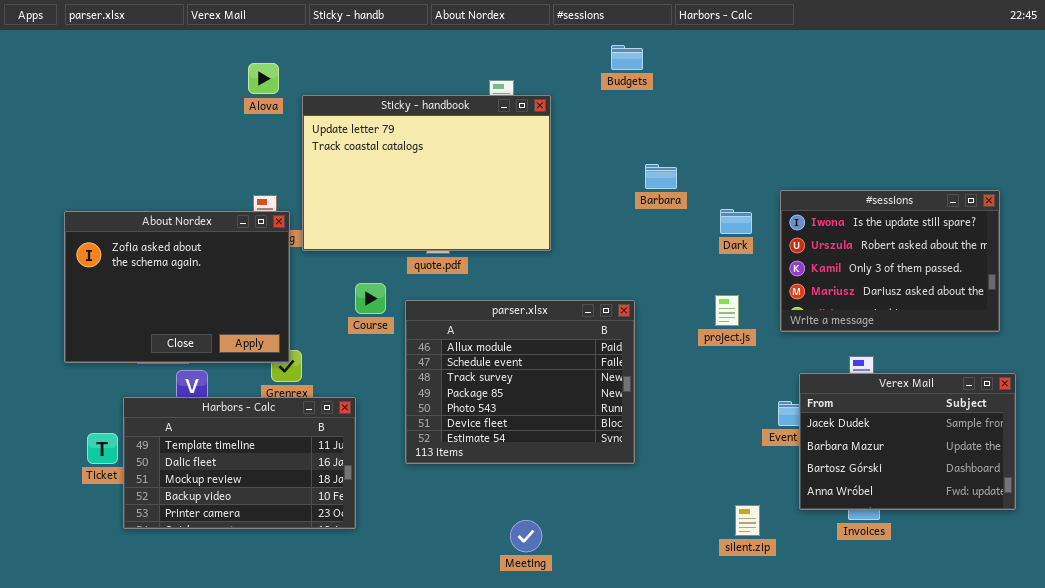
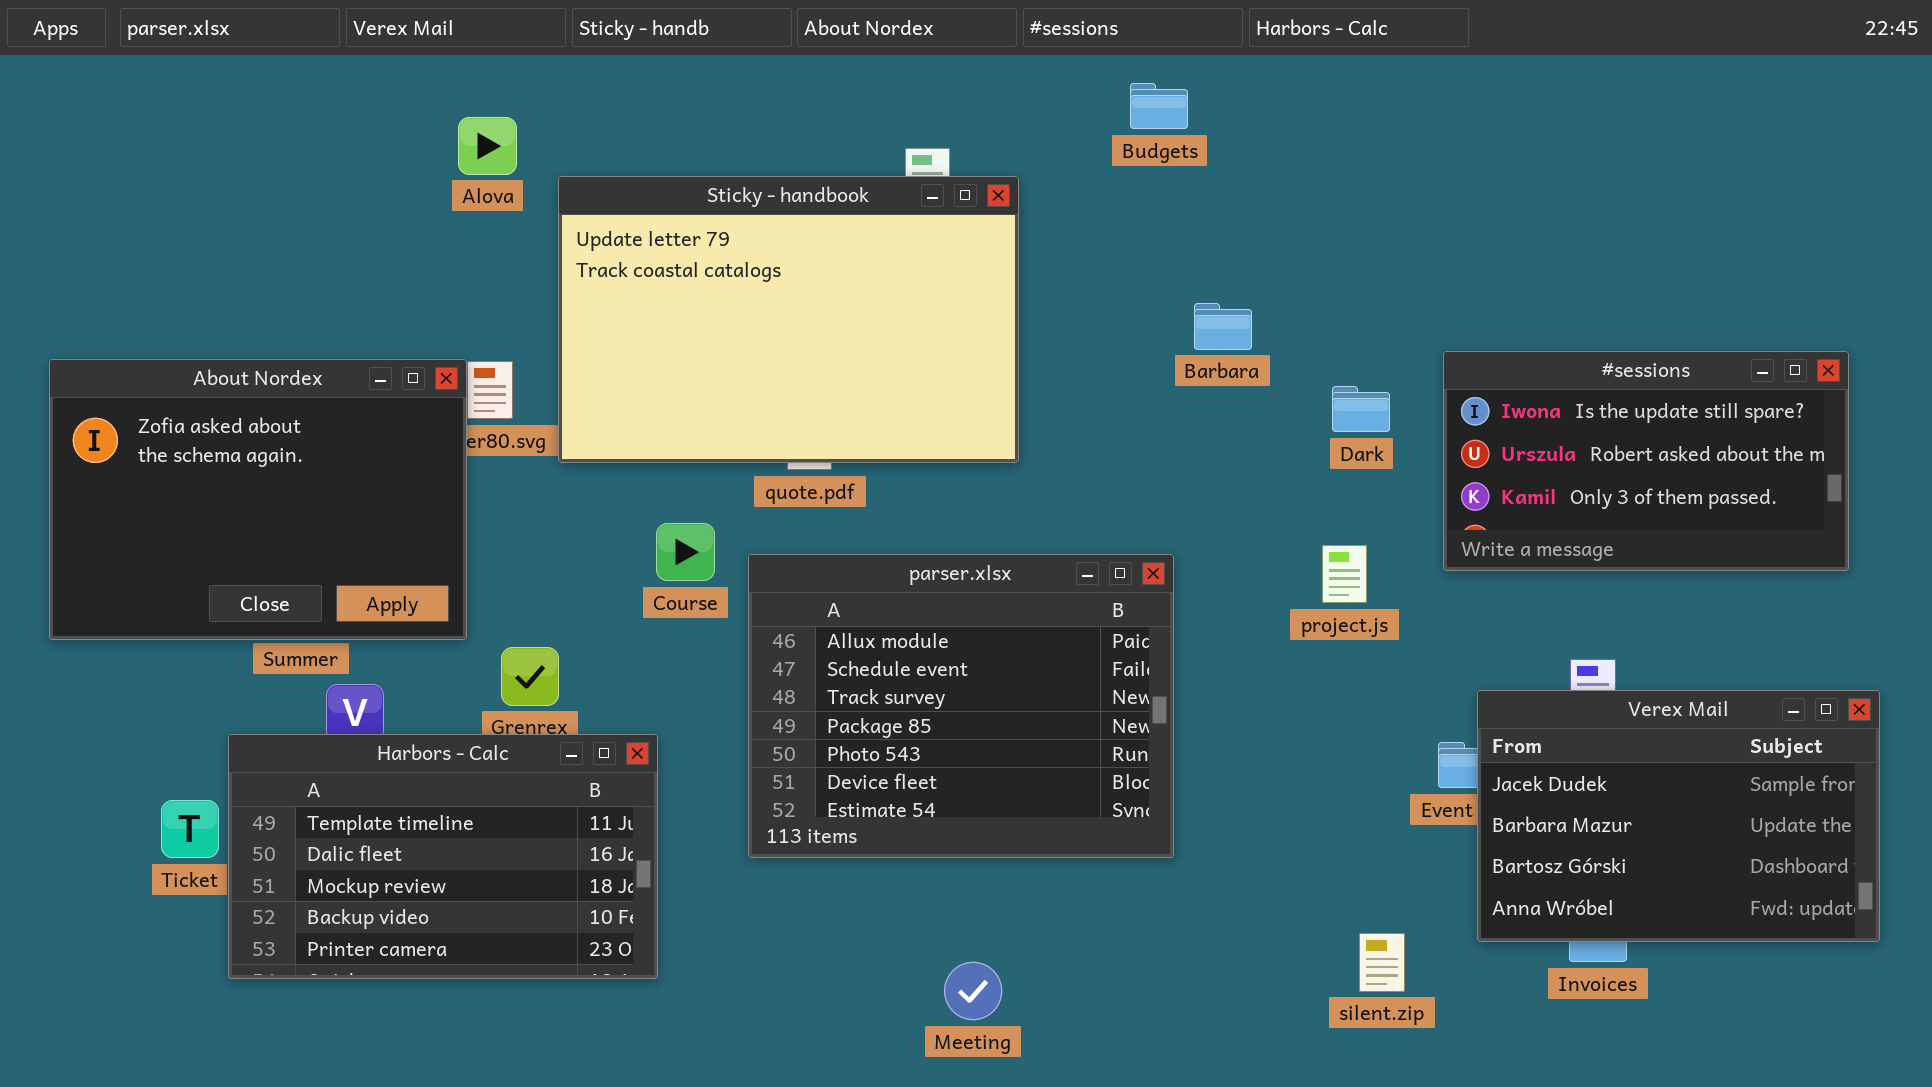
#sessions: [780,190,1000,332] -> [1443,351,1849,571], resized
About Nordex: [64,211,290,363] -> [49,359,467,640], moved

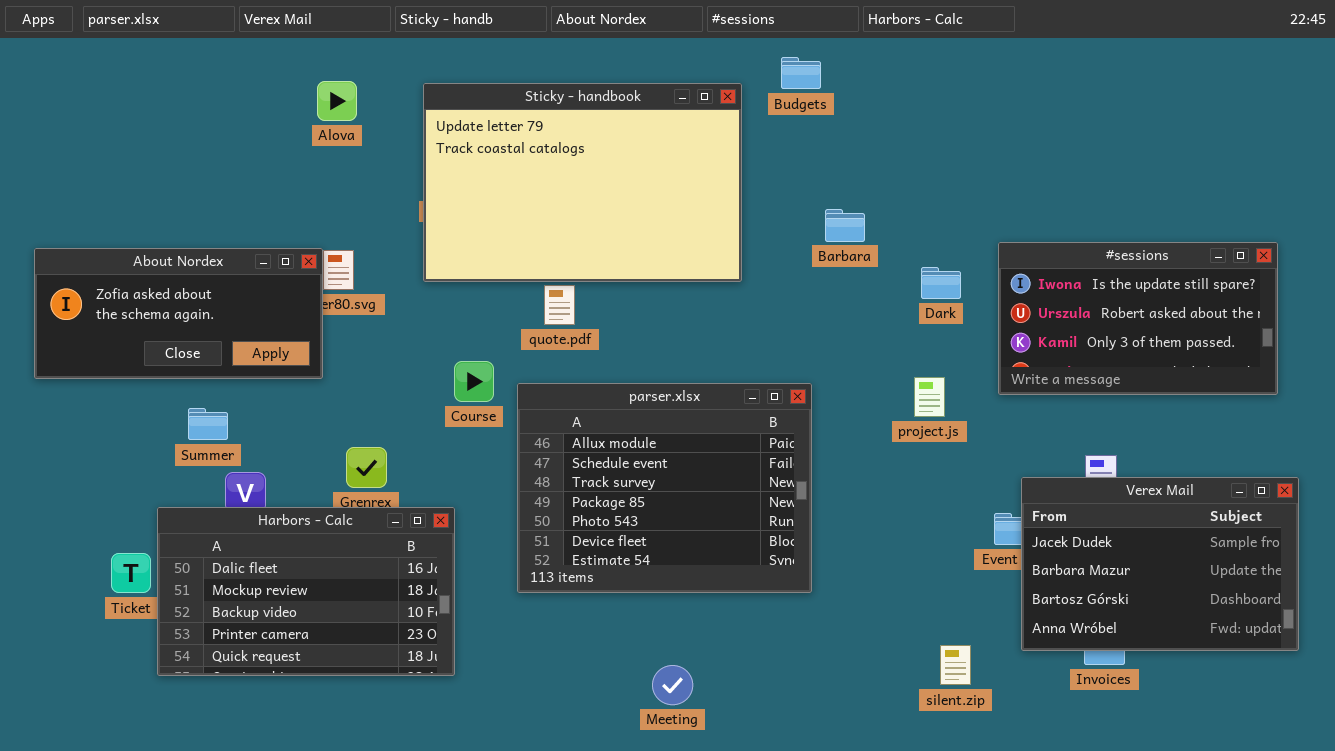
Sticky - handbook: [558,176,1019,463] -> [423,83,742,282], moved
About Nordex: [49,359,467,640] -> [34,248,323,379], resized
Harbors - Calc: [228,734,658,979] -> [157,507,455,676], scrolled down 1 row

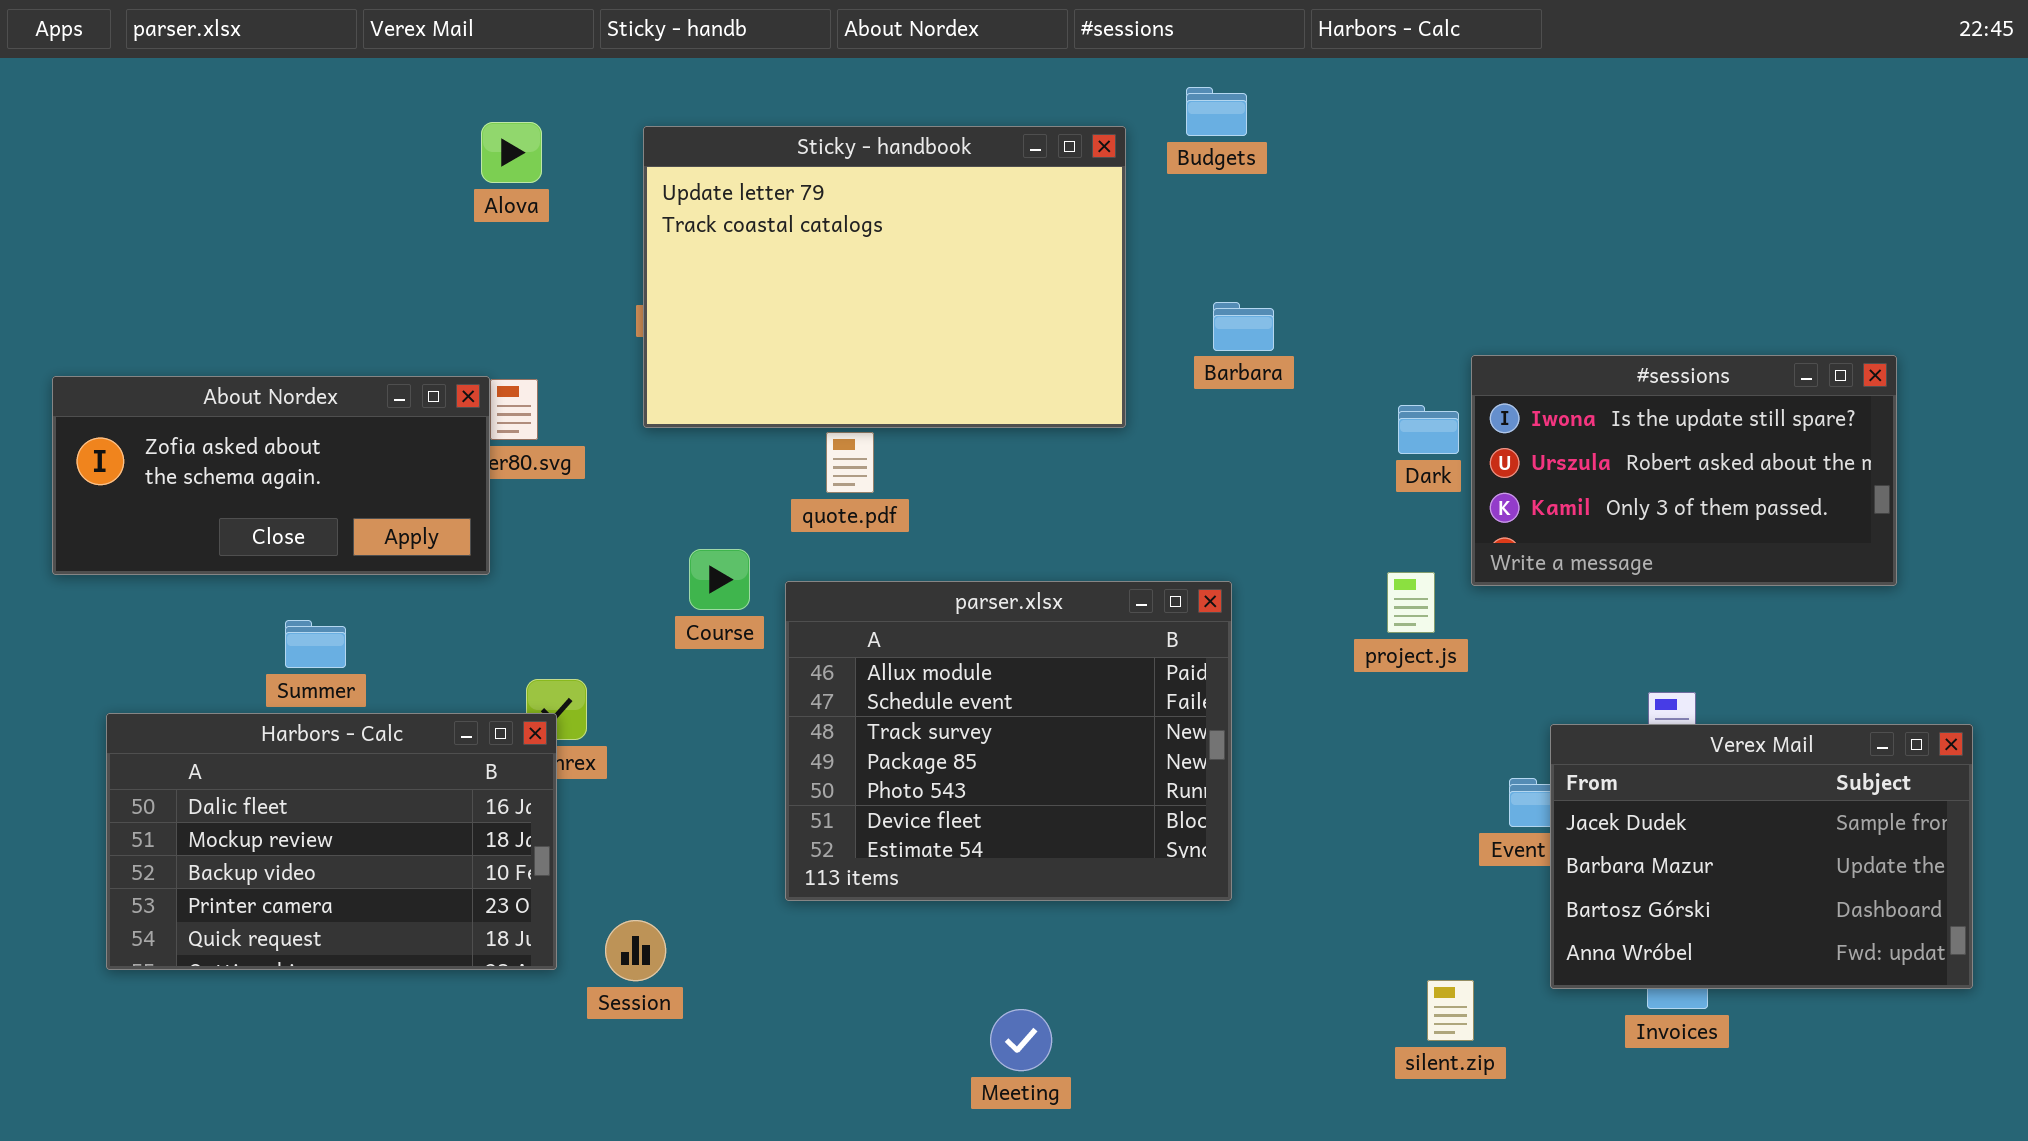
Barbara: [825,209,865,242] -> [1213,302,1274,351], moved
#sessions: [998,242,1278,395] -> [1471,355,1897,586], moved
Harbors - Calc: [157,507,455,676] -> [106,713,557,970], moved

